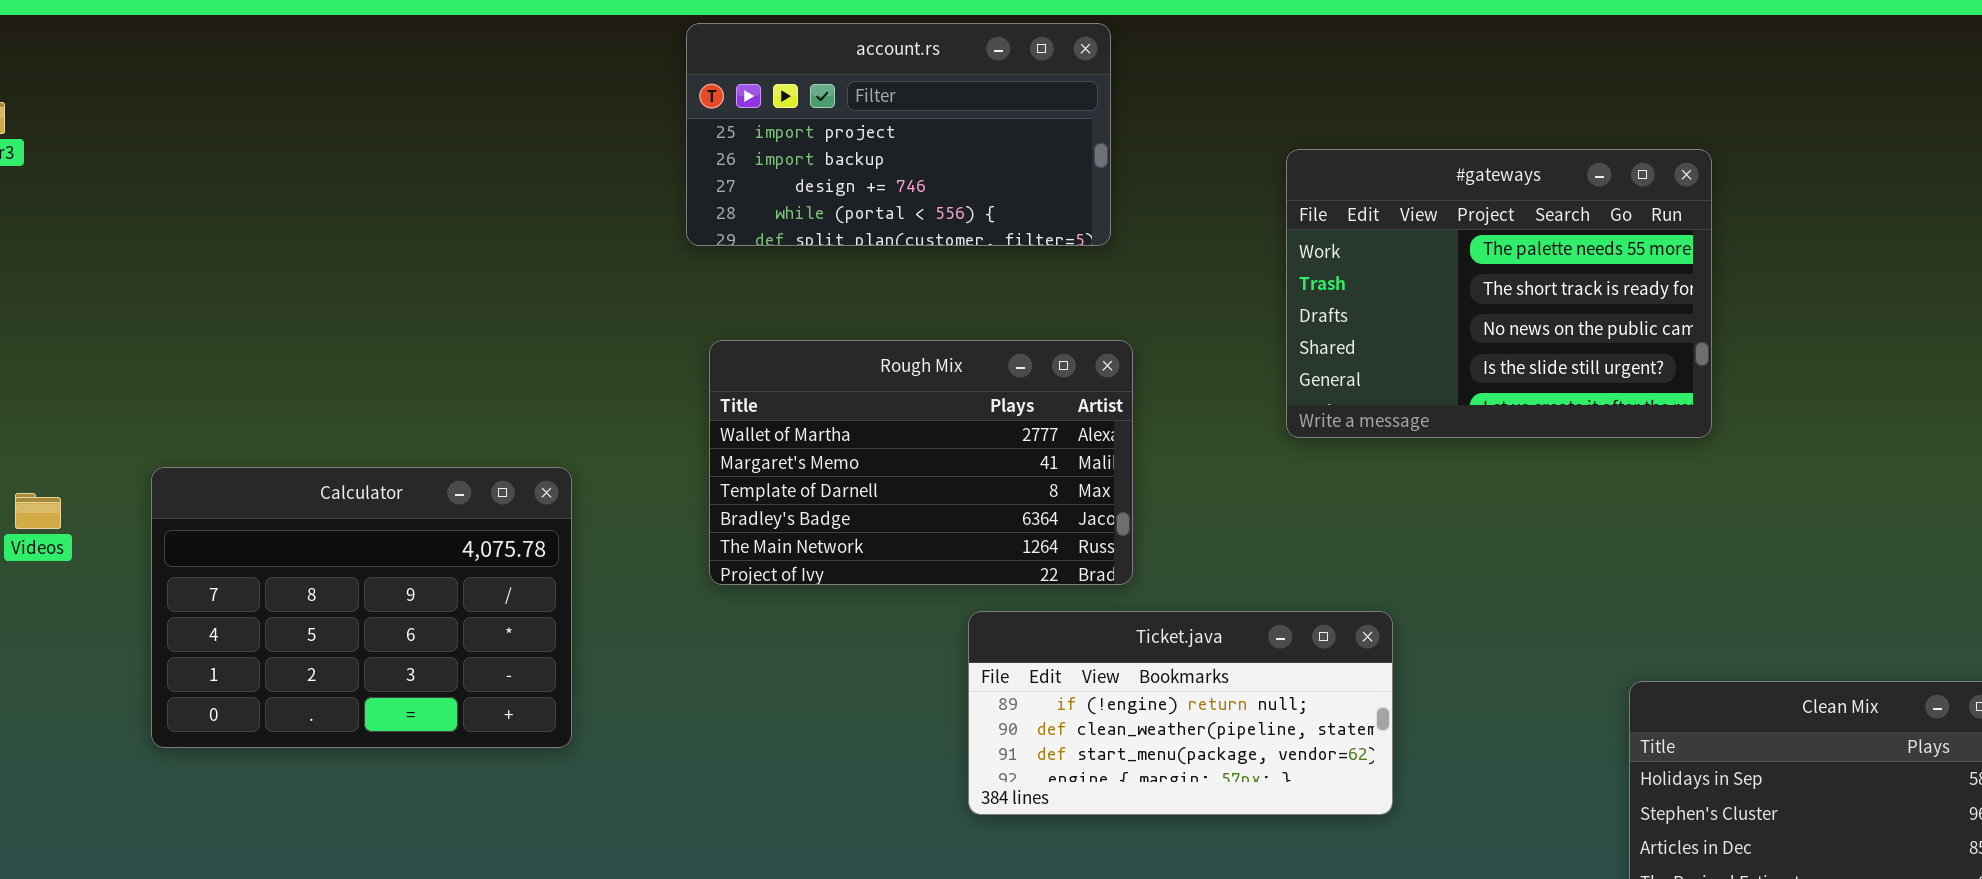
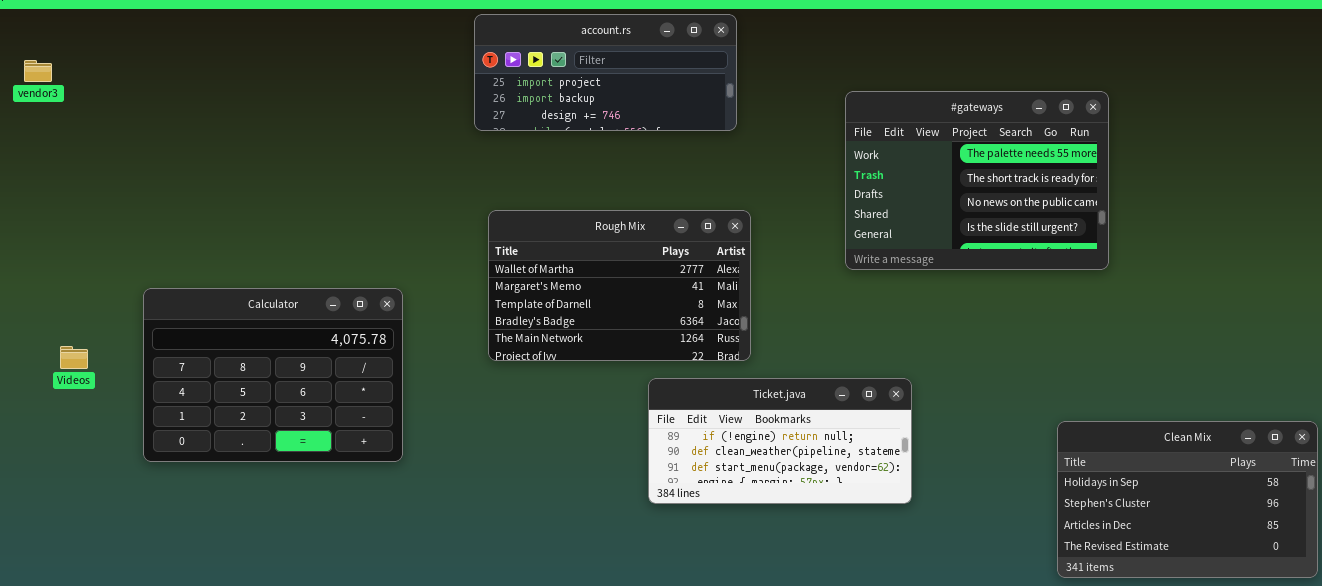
account.rs: [686,23,1111,246] -> [474,14,737,131], resized
Videos: [15,493,61,529] -> [60,346,88,369], moved

